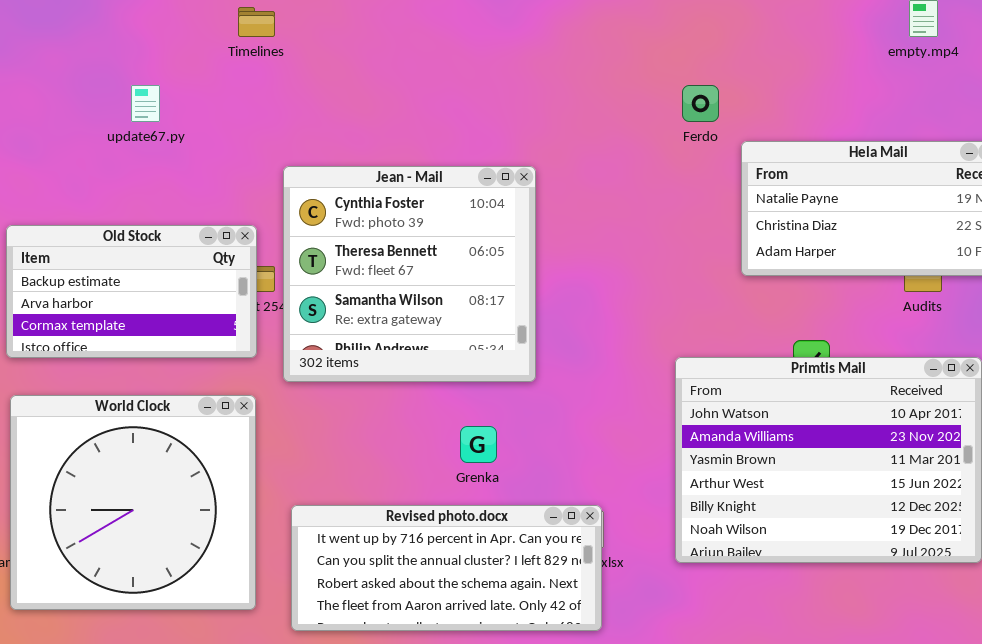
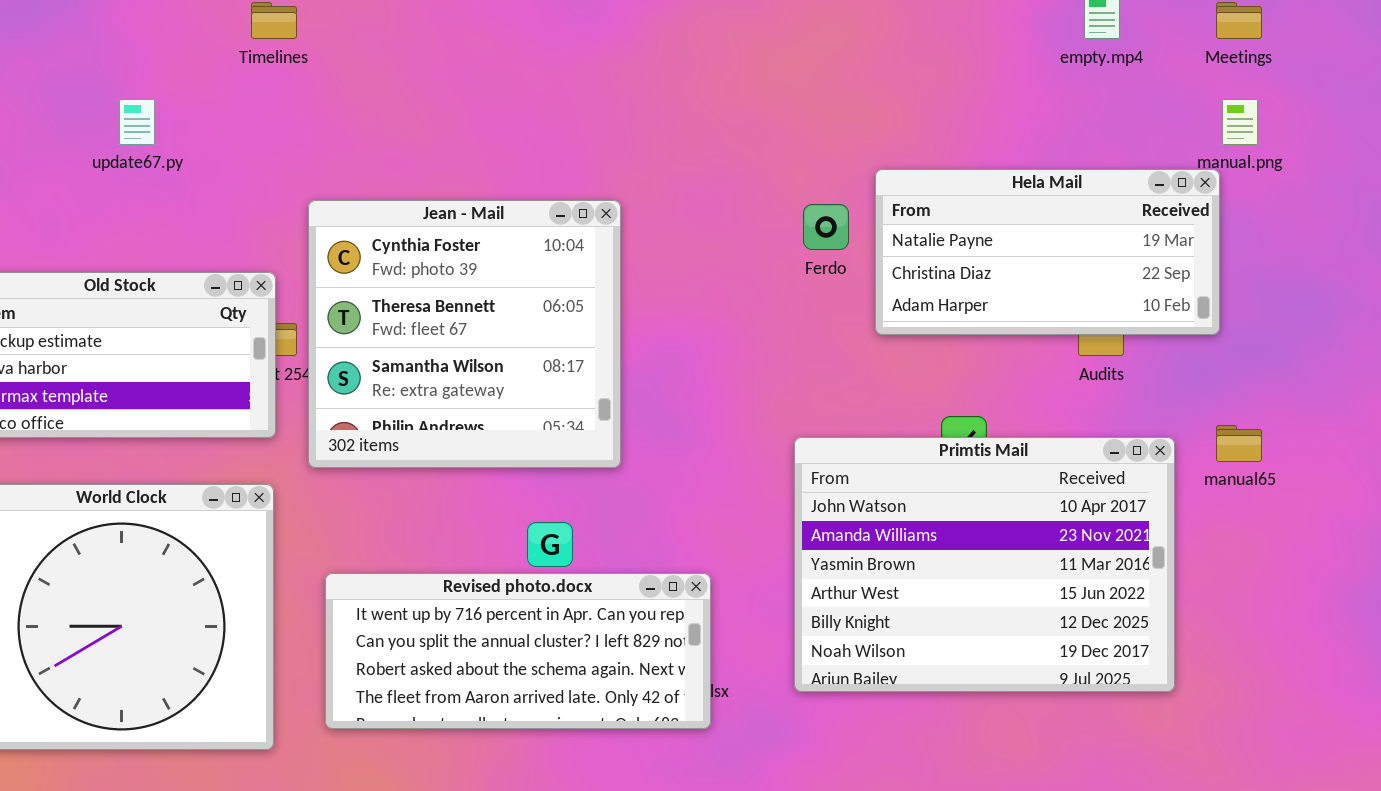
Ferdo: [682,85,719,122] -> [803,204,849,250], moved
Revised photo.docx: [291,505,602,631] -> [325,573,711,729], moved

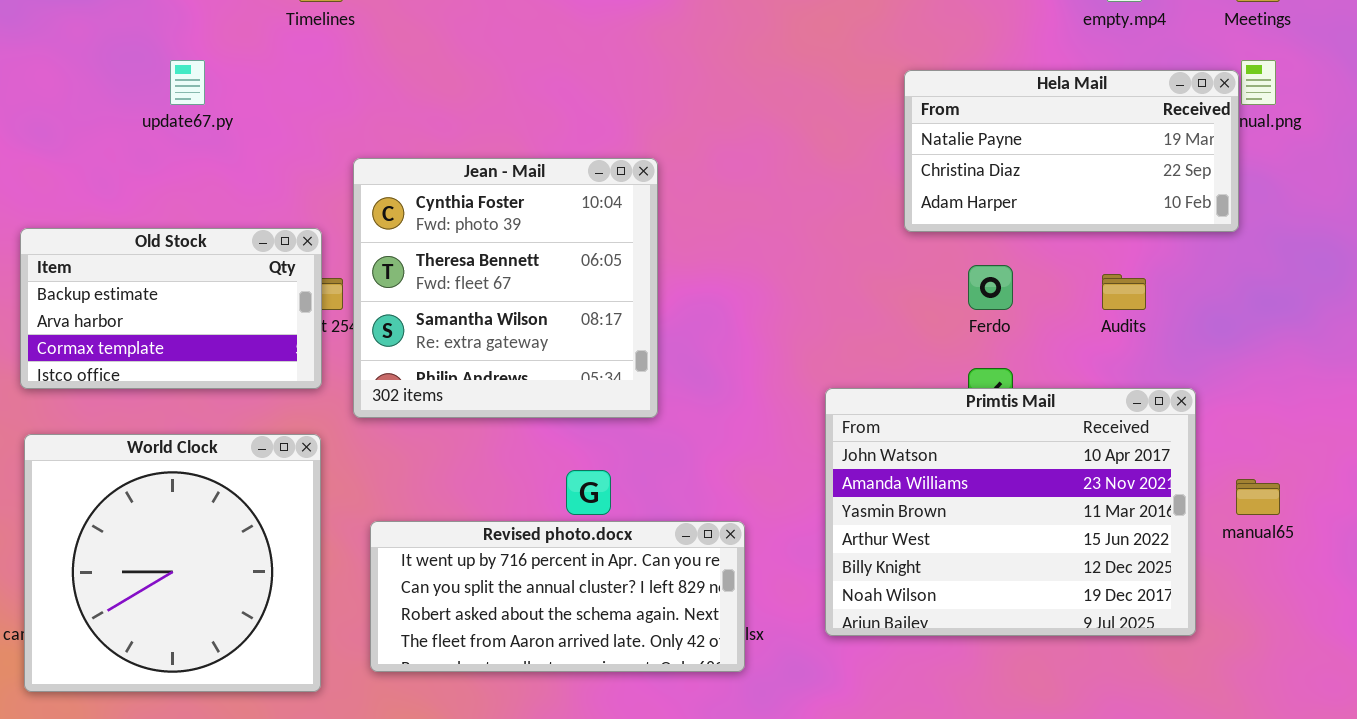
Hela Mail: [875,169,1220,335] -> [904,70,1239,232], moved
Ferdo: [803,204,849,250] -> [968,265,1013,310], moved
manual65: [1216,425,1262,462] -> [1236,479,1280,515], moved

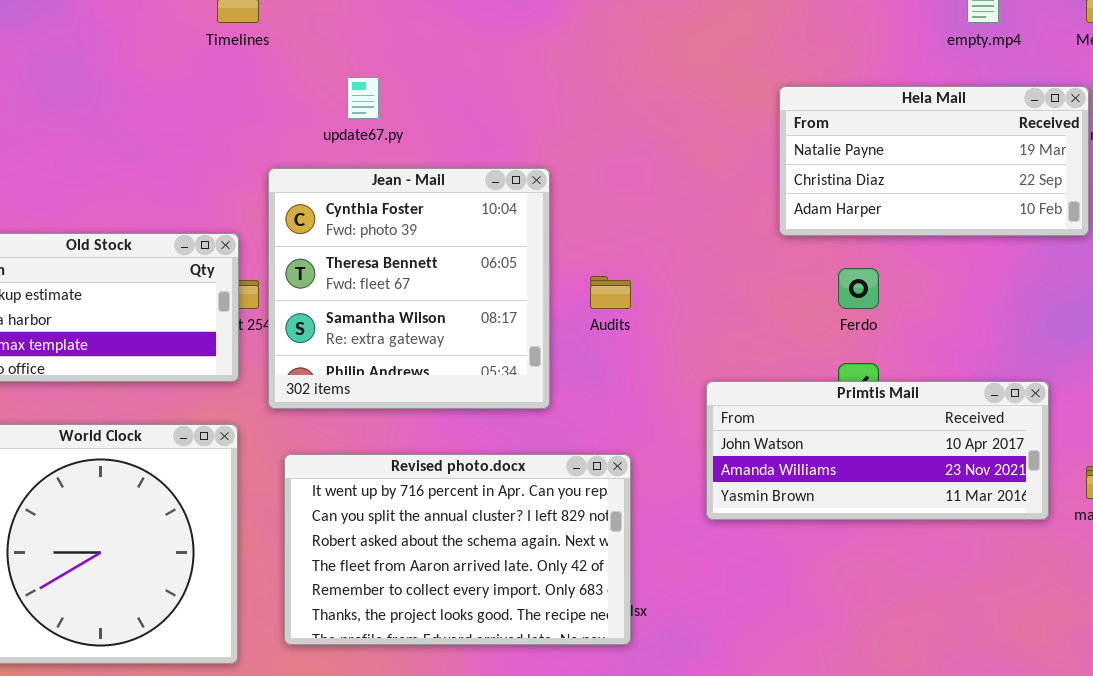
update67.py: [170,60,205,105] -> [347,77,379,119], moved
Audits: [1102,274,1146,310] -> [590,276,631,309], moved
Primtis Mail: [825,388,1196,636] -> [706,381,1049,520], resized
Revised photo.docx: [370,521,745,672] -> [284,454,631,645], resized

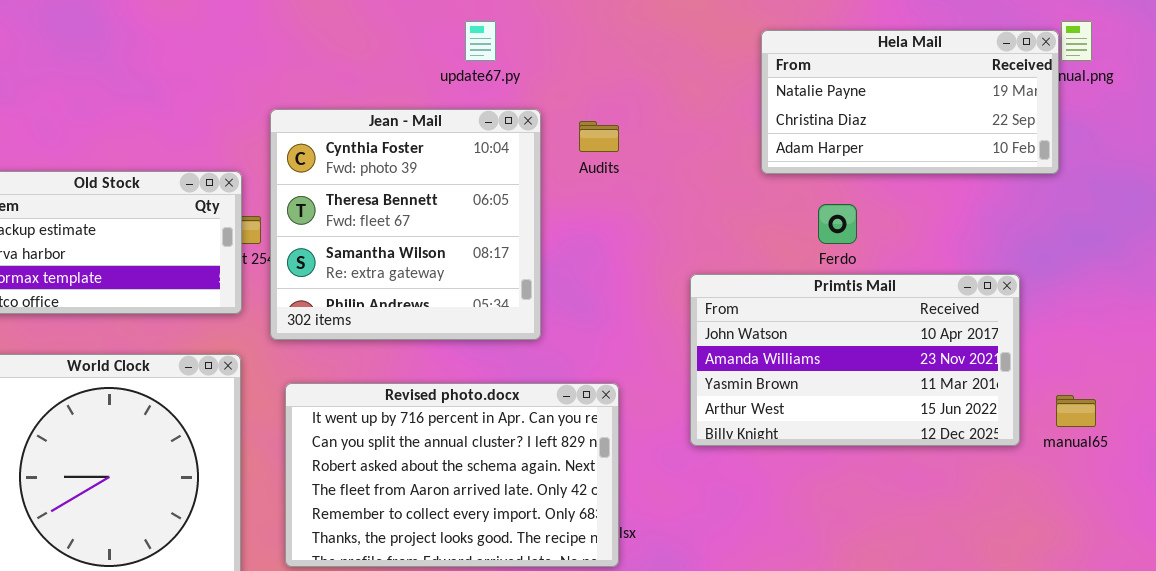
update67.py: [347,77,379,119] -> [465,21,496,61], moved
Audits: [590,276,631,309] -> [579,121,619,152], moved
Primtis Mail: [706,381,1049,520] -> [690,274,1020,446], resized

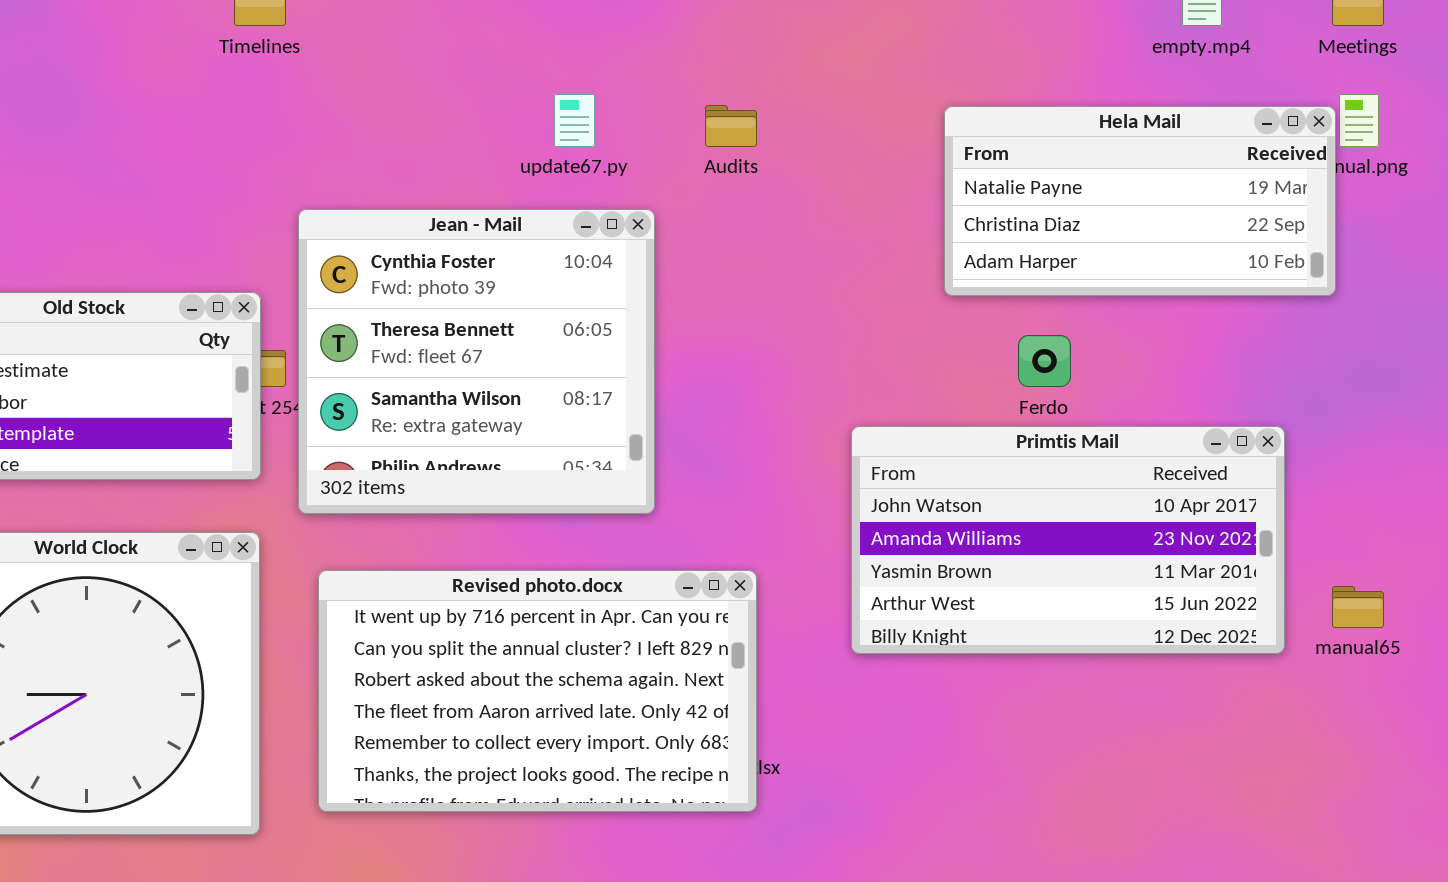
Audits: [579,121,619,152] -> [705,105,757,147], moved

